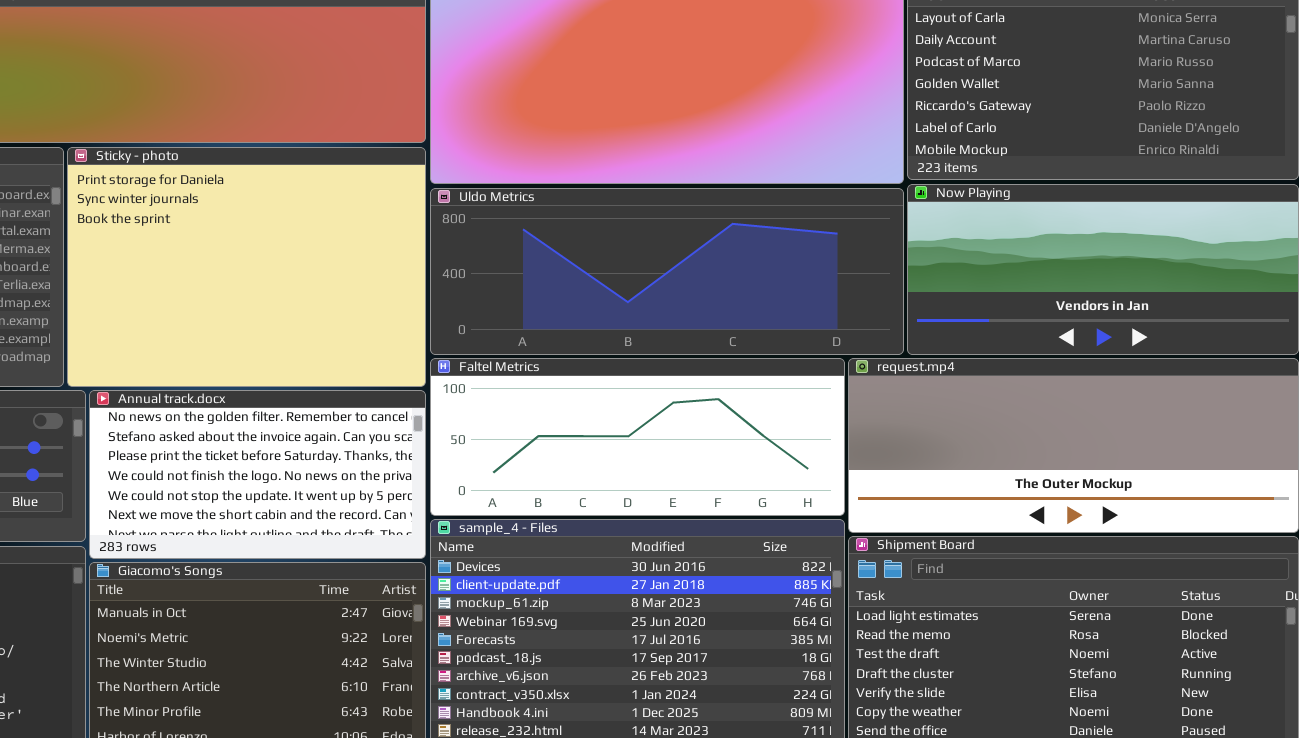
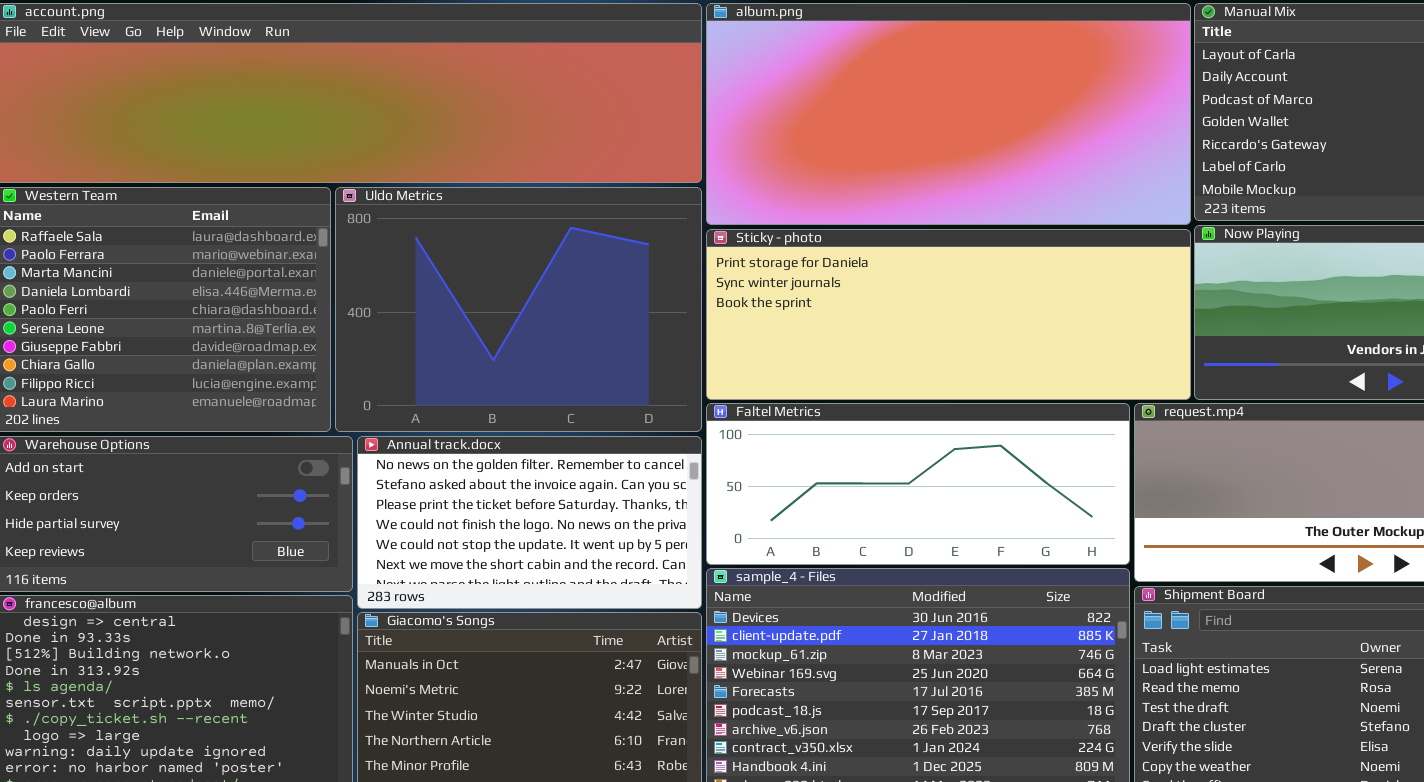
Sticky - photo: [67,147,426,387] -> [706,229,1191,400], moved, resized
Uldo Metrics: [430,188,904,355] -> [335,187,702,432], moved, resized

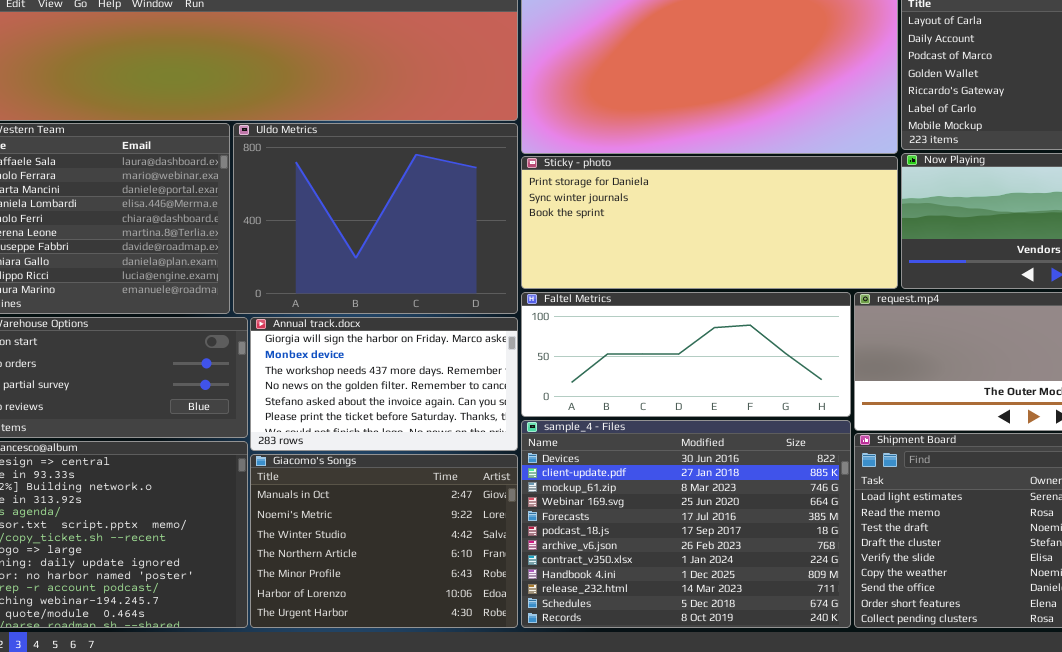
Annual track.docx: [357,436,702,609] -> [250,317,518,451], scrolled up 3 rows

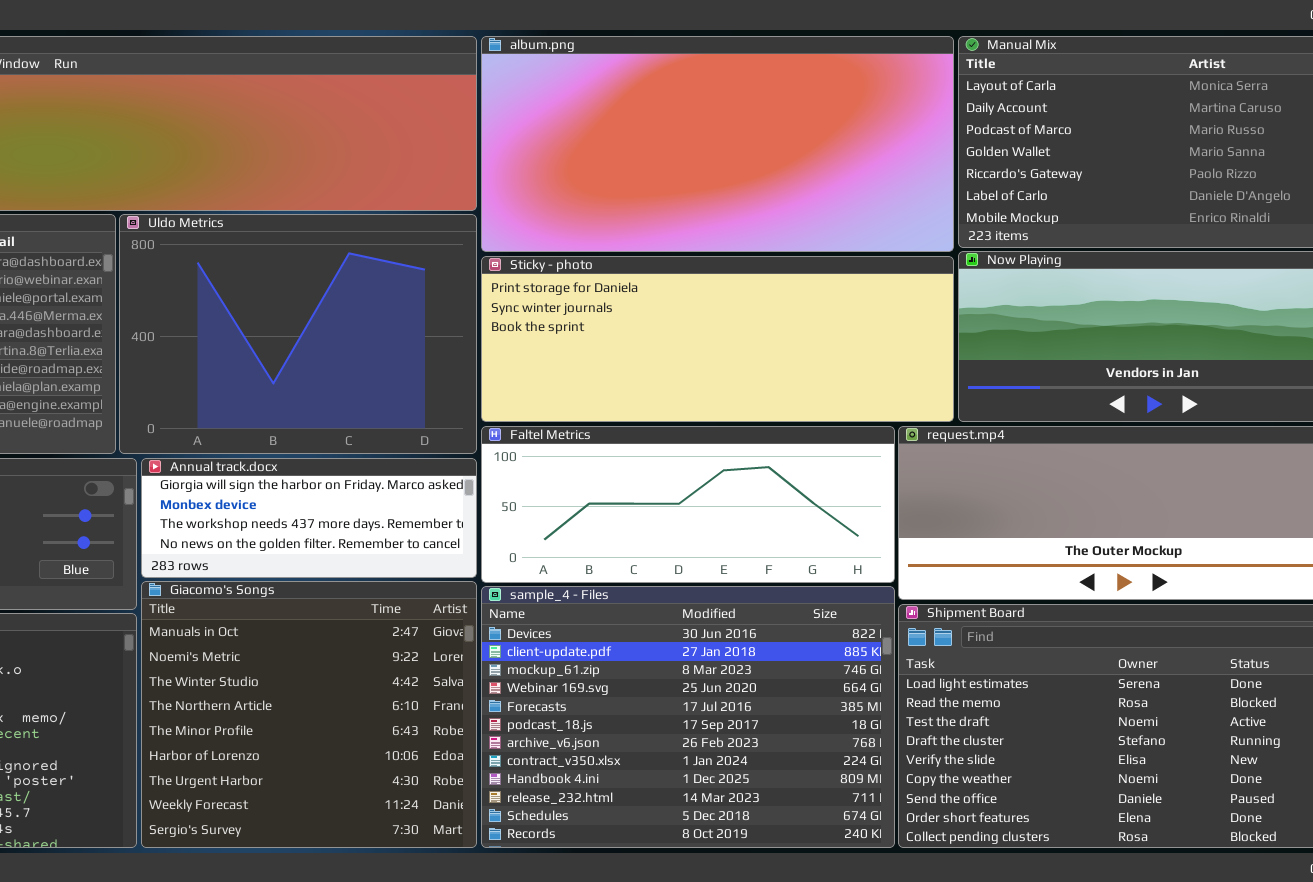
Annual track.docx: [250,317,518,451] -> [141,458,477,578], resized
Giacomo's Songs: [250,454,518,628] -> [141,581,477,848], resized

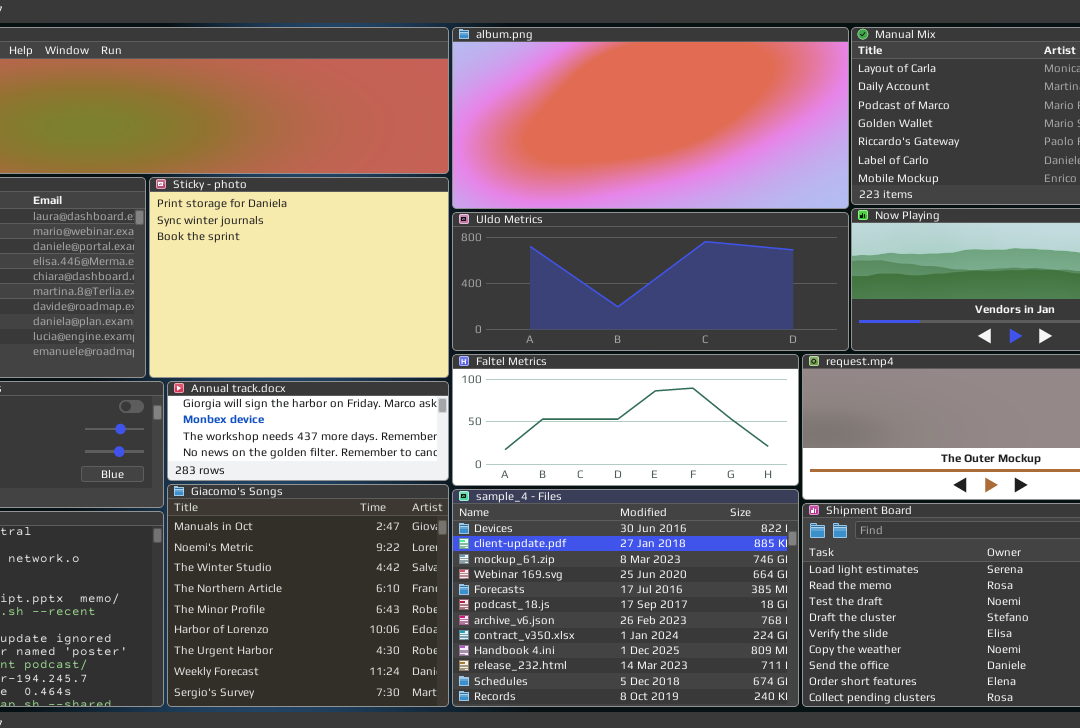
Uldo Metrics: [119,214,477,454] -> [452,212,849,351], moved, resized
Sticky - photo: [481,256,954,422] -> [149,177,449,378], moved, resized

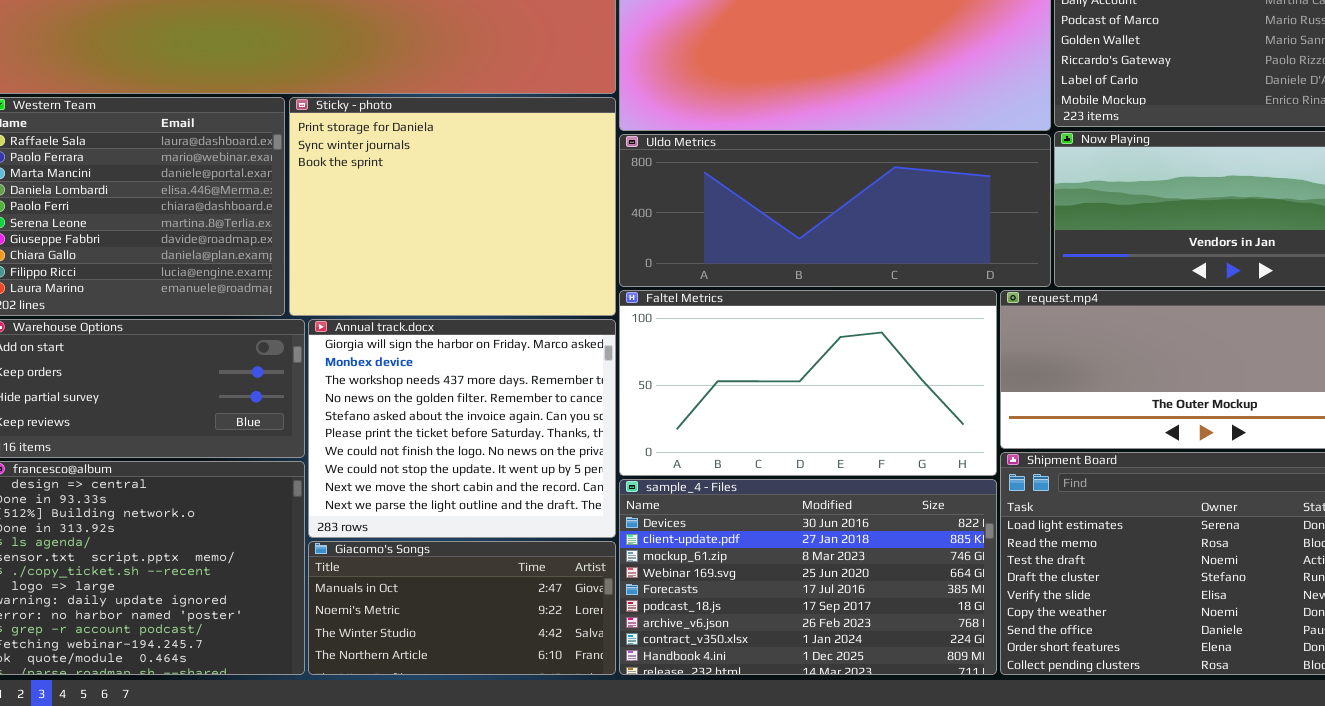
Faltel Metrics: [452,354,799,486] -> [619,290,997,476], resized
Annual track.docx: [167,381,449,481] -> [308,319,616,538], resized
Giacomo's Songs: [167,484,449,707] -> [308,541,616,675], resized
sample_4 - Files: [452,489,799,707] -> [619,479,997,675], resized

